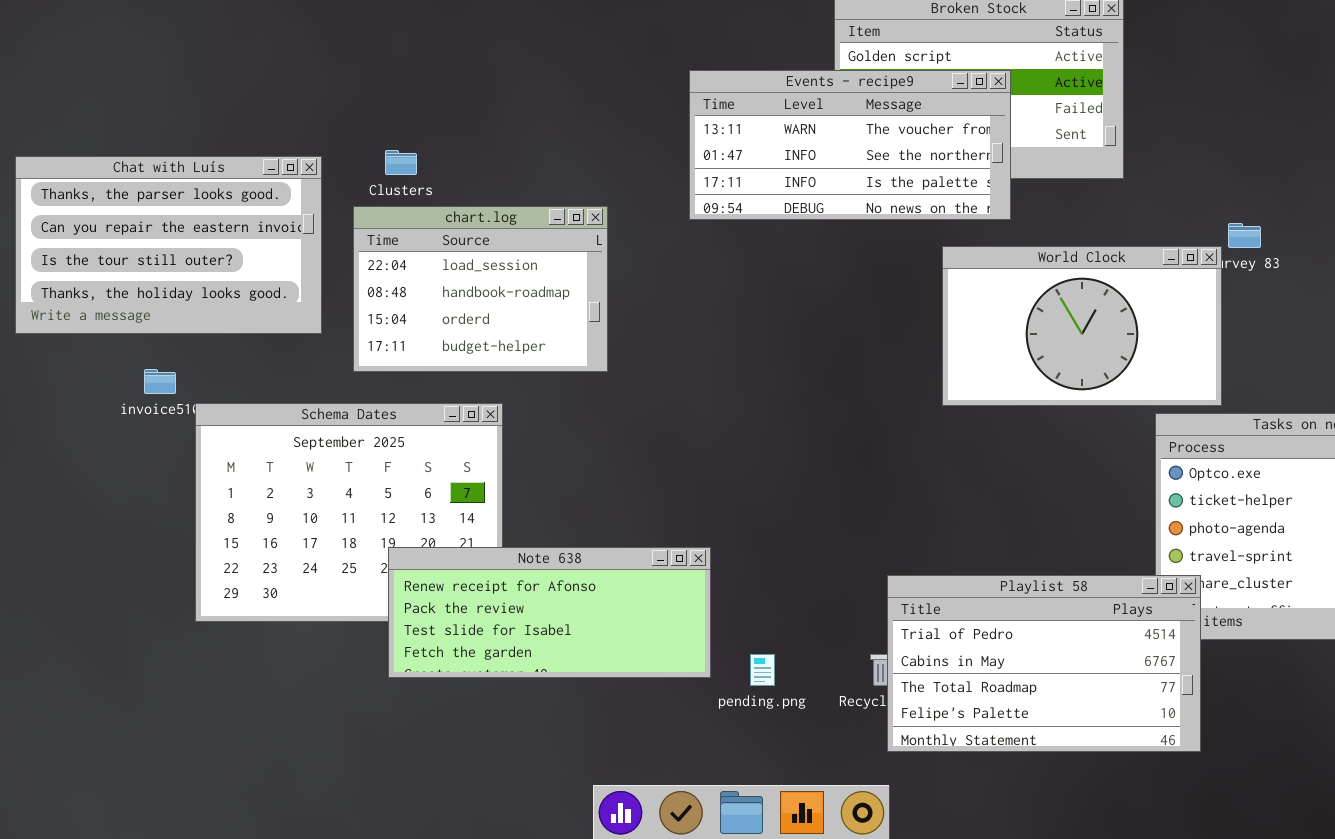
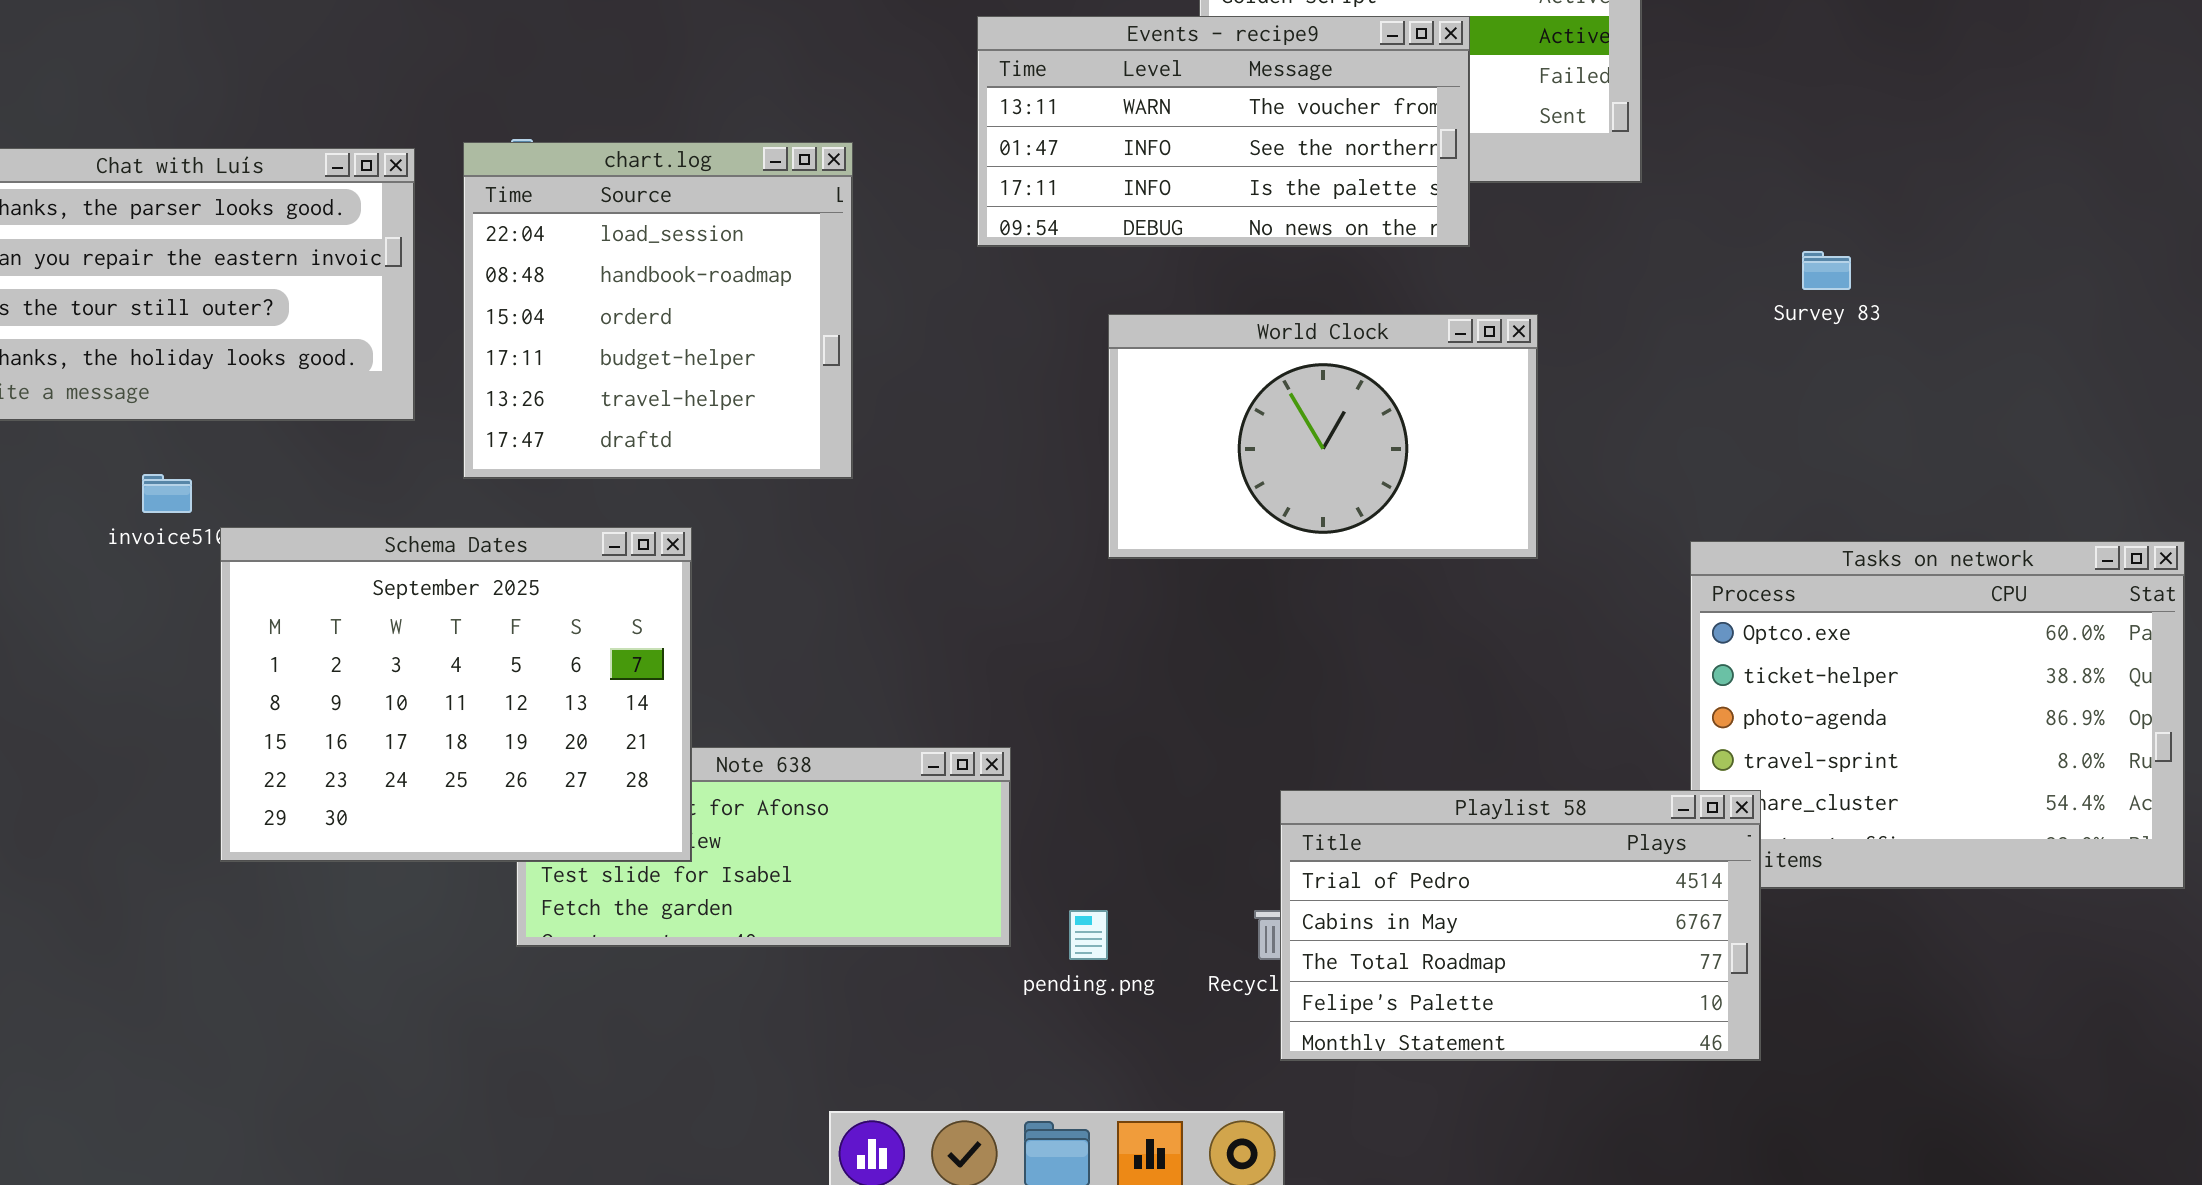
chart.log: [353,206,608,372] -> [463,142,853,479], resized
World Clock: [942,246,1222,406] -> [1108,314,1538,559], moved
Schema Dates: [195,403,503,622] -> [220,527,692,862], raised

